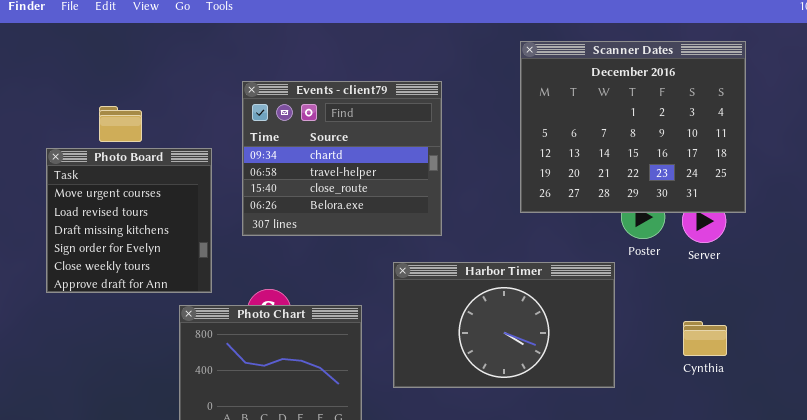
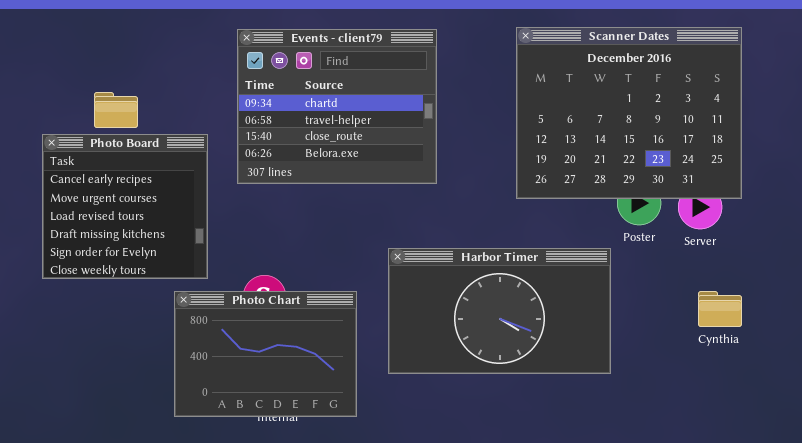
Events - client79: [242,81,442,236] -> [237,29,437,184], moved
Photo Board: [46,148,212,293] -> [42,134,208,279], scrolled up 1 row
Cynthia: [683,321,727,356] -> [698,291,742,327], moved

